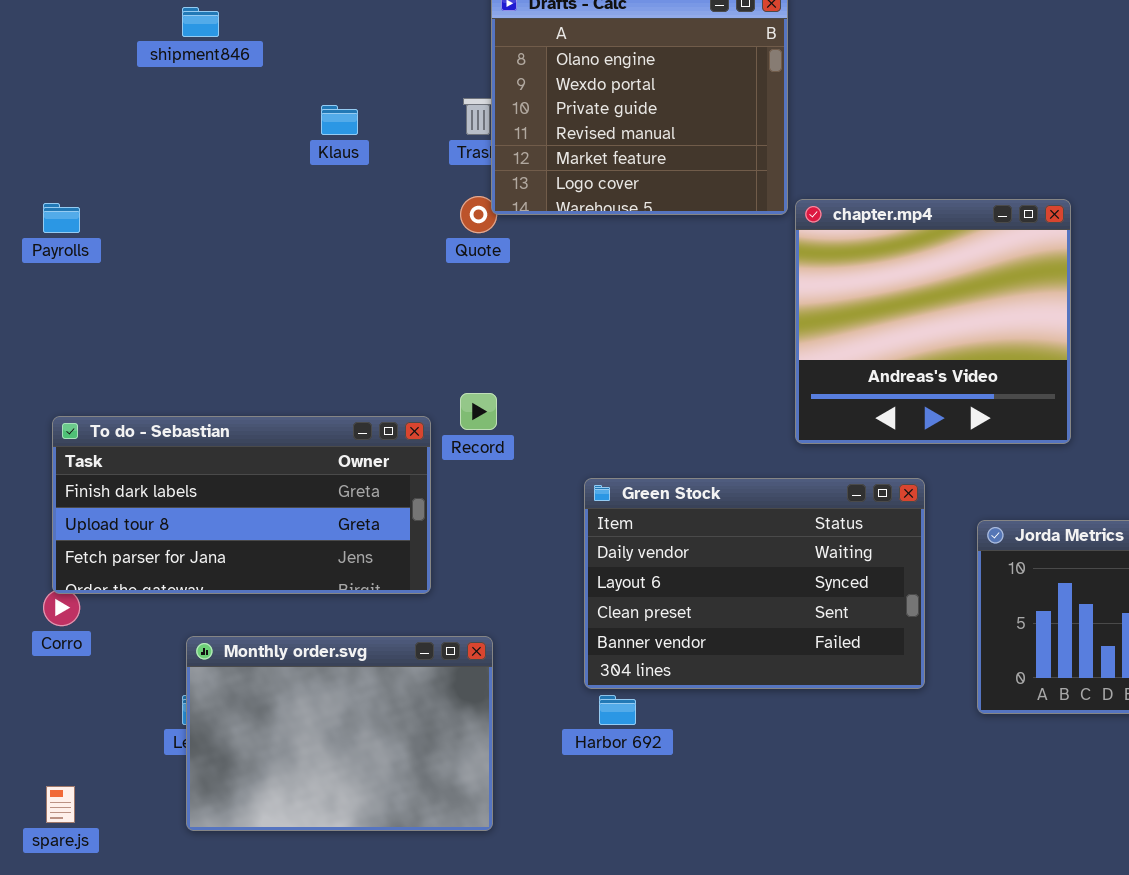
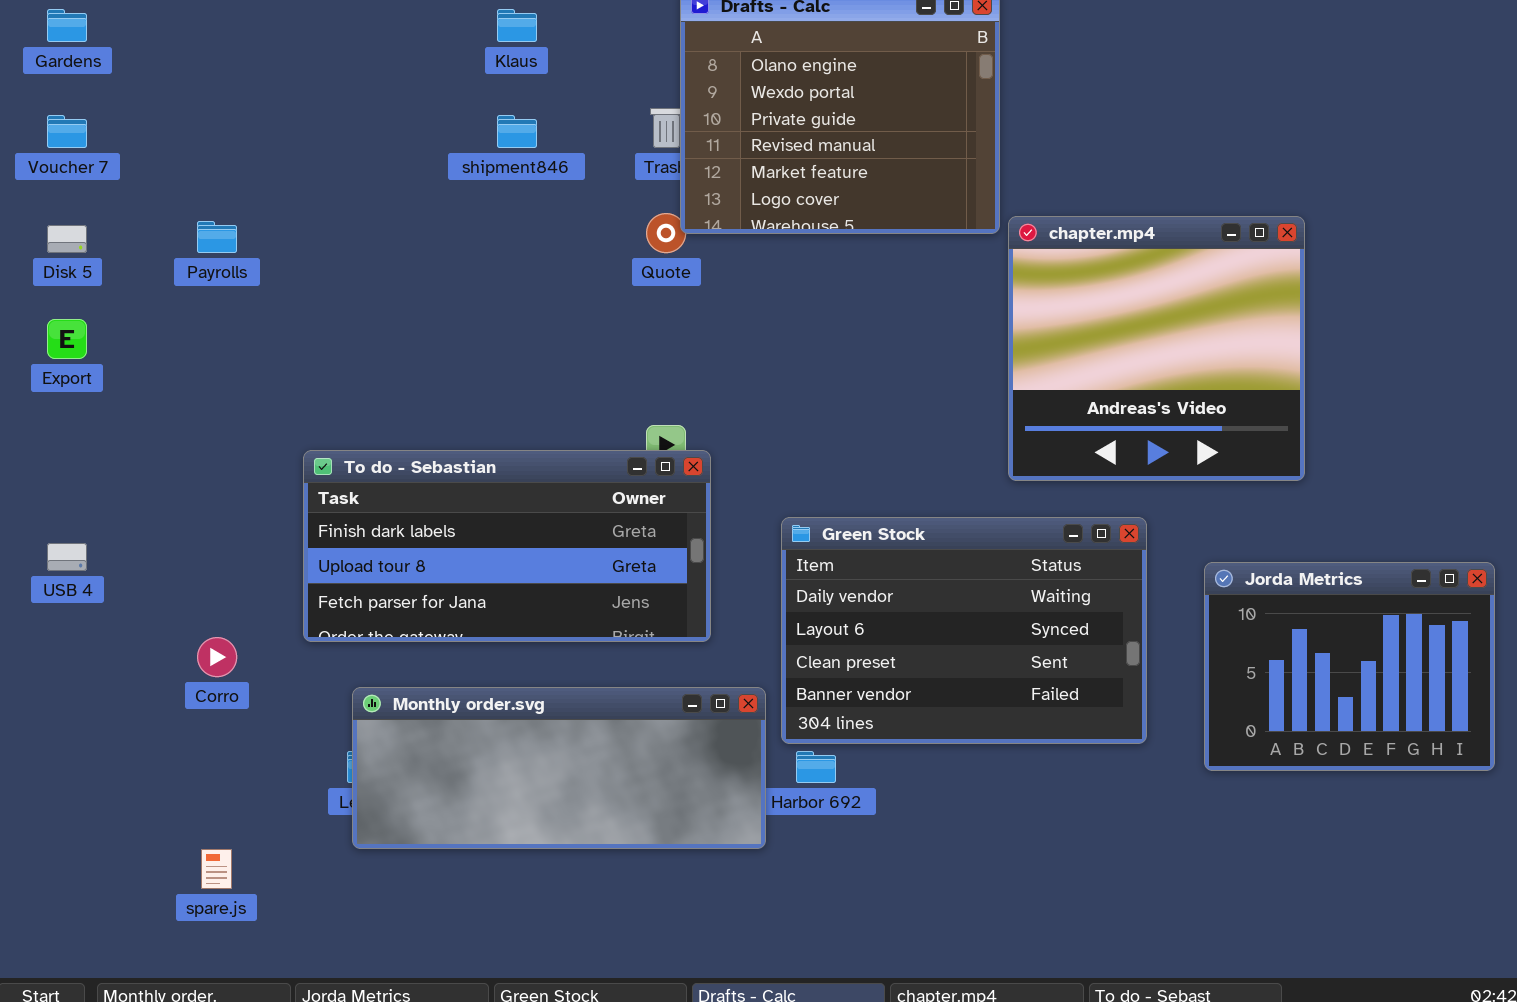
shipment846: [182,7,219,37] -> [497,115,537,148], moved
Klaus: [321,105,358,135] -> [497,9,537,42], moved
To do - Sebastian: [52,416,431,594] -> [303,450,711,642], moved
Monthly order.svg: [186,636,493,831] -> [352,687,766,849], resized

